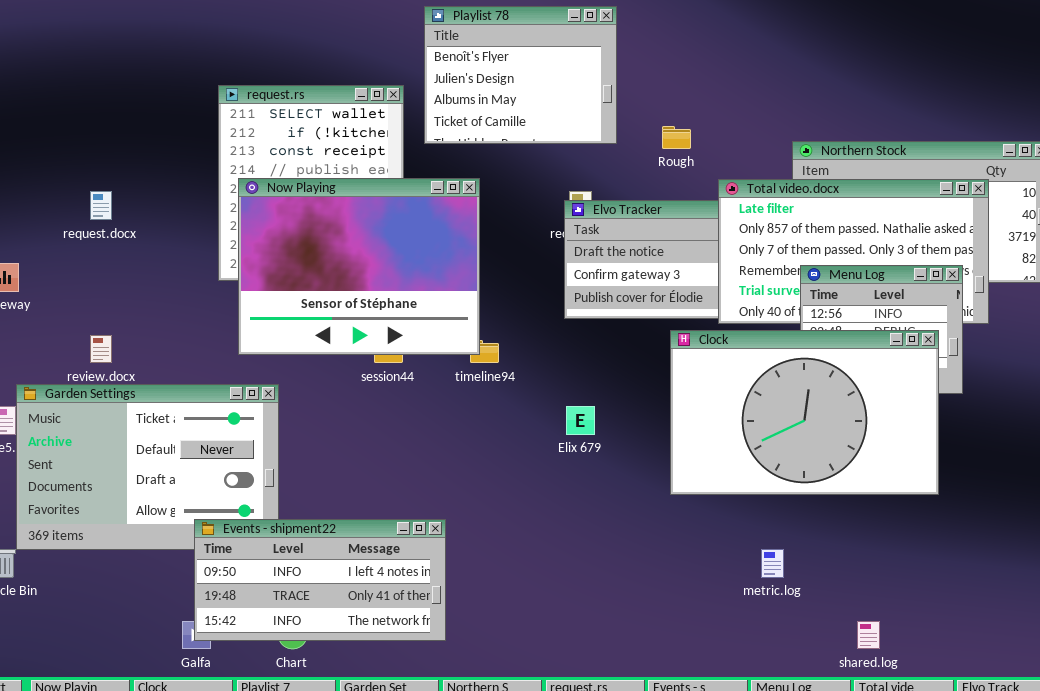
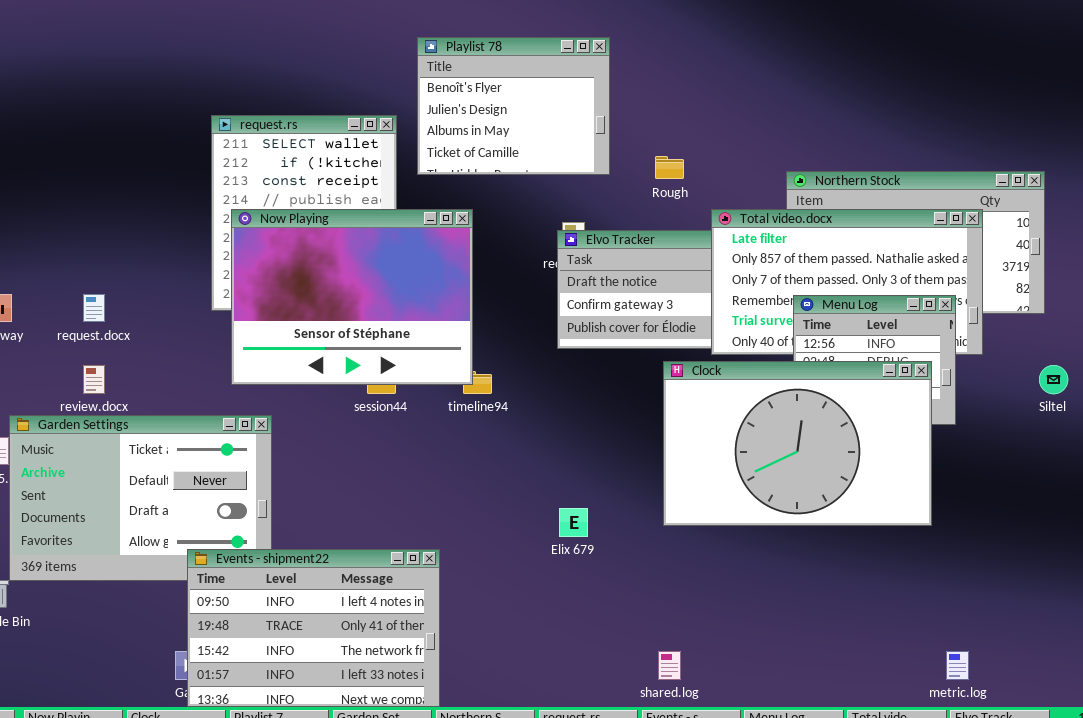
request.docx: [90,191,112,220] -> [83,294,105,322], moved
Elix 679: [566,406,595,435] -> [559,508,588,537], moved
Events - shipment22: [194,519,446,641] -> [187,549,440,707], resized
metric.log: [761,549,784,578] -> [946,651,969,680], moved
shared.log: [857,621,880,649] -> [658,651,681,680], moved

